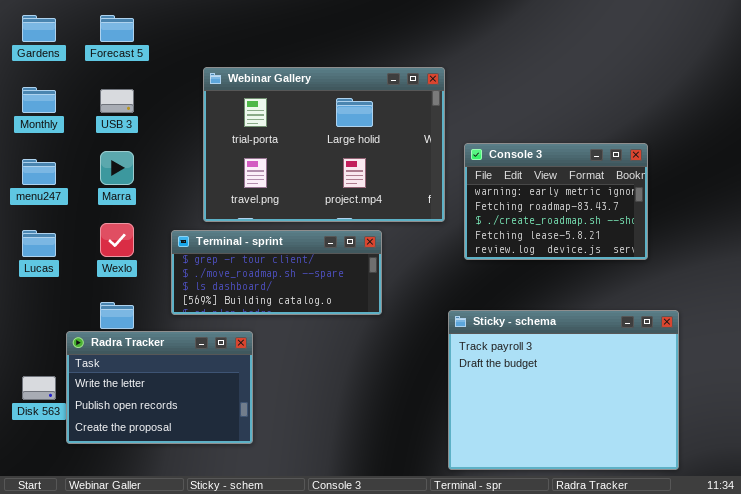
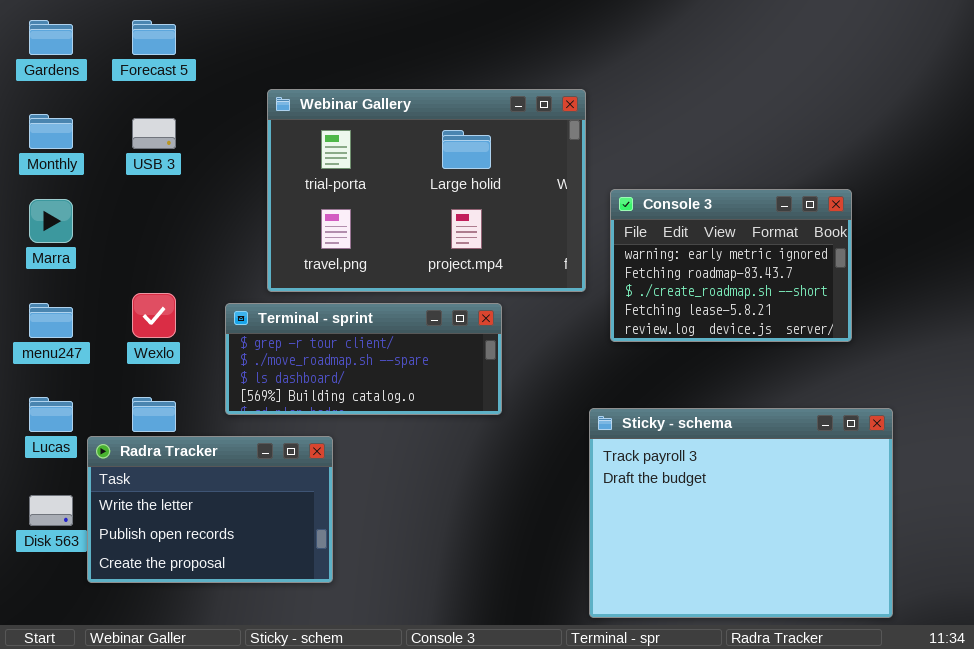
Marra: [100,151,134,185] -> [29,199,73,243], moved
menu247: [22,159,56,185] -> [29,303,73,338], moved
Lucas: [22,230,56,257] -> [29,397,73,432], moved

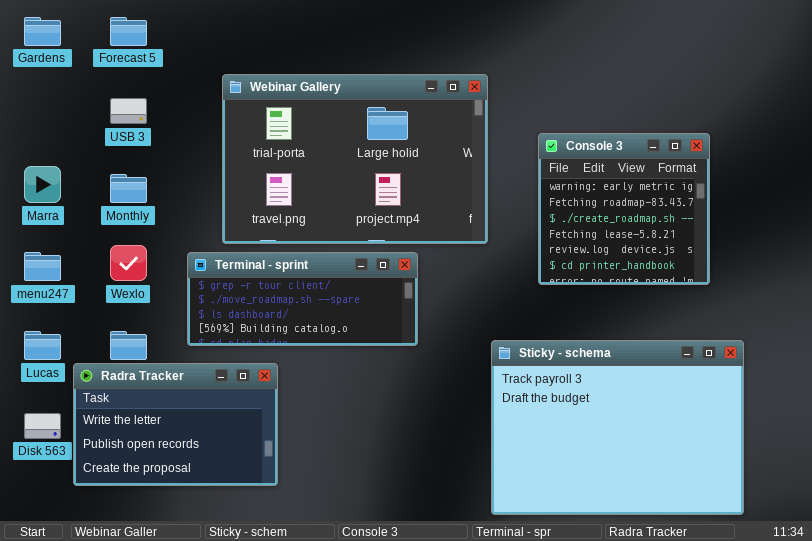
Monthly: [29,114,73,149] -> [110,174,147,203], moved
Console 3: [610,189,852,342] -> [538,133,710,285], resized

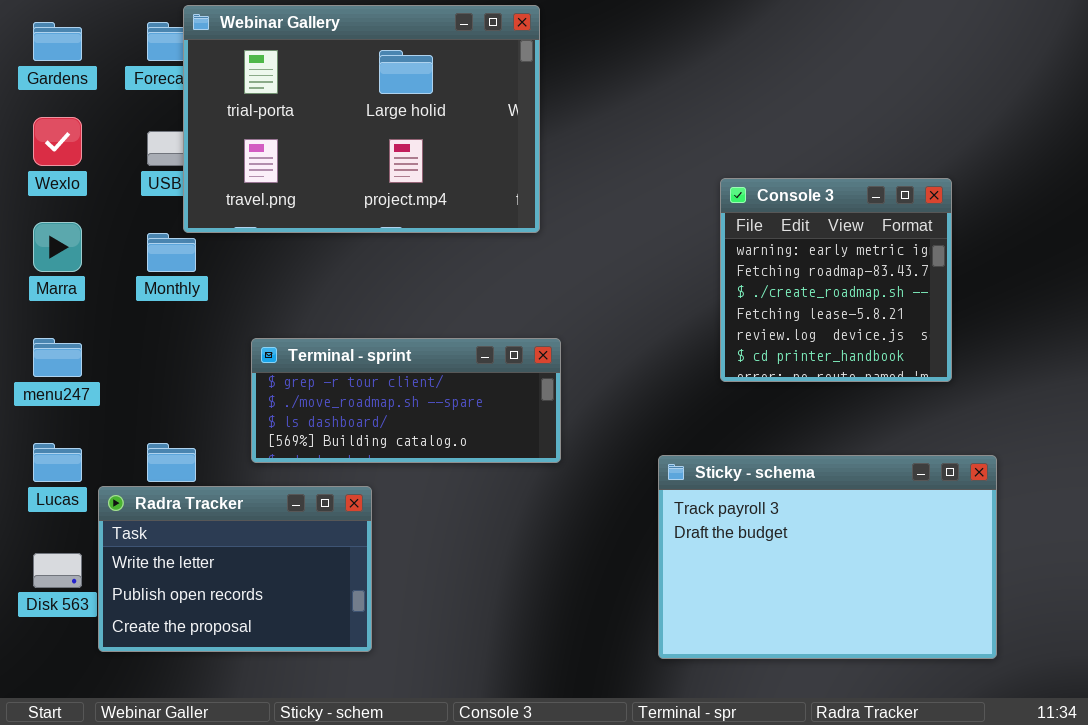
Webinar Gallery: [222,74,488,244] -> [183,5,540,233], moved
Wexlo: [110,245,147,281] -> [33,117,82,166], moved
Sticky - schema: [491,340,744,515] -> [658,455,997,659], resized

